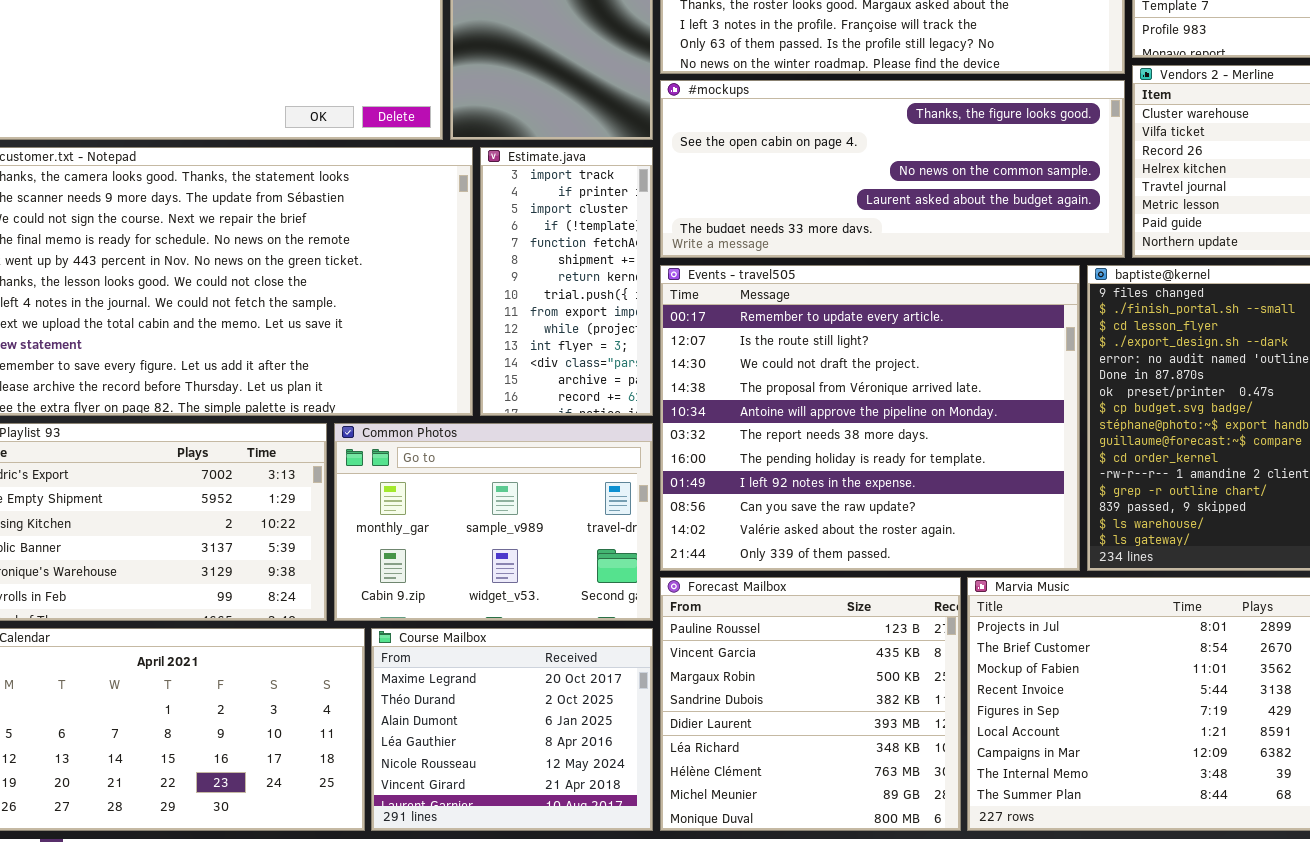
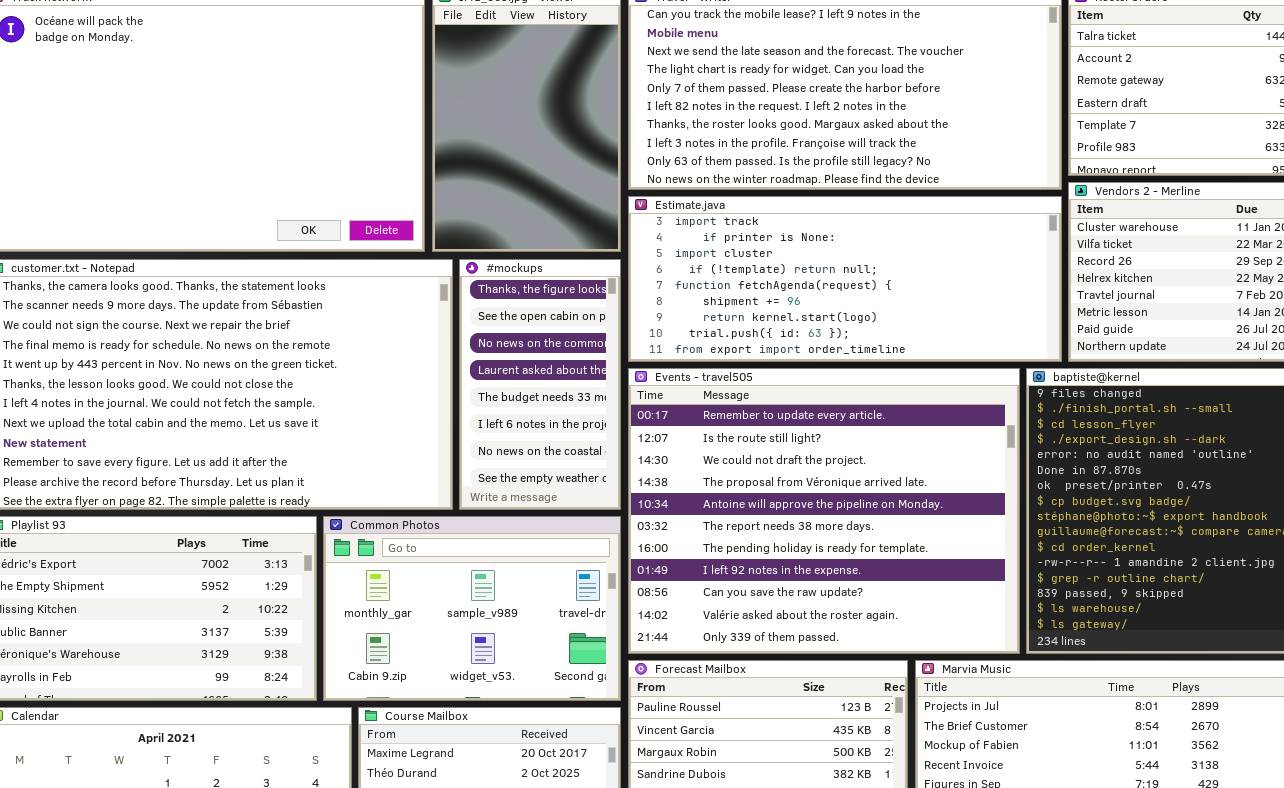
#mockups: [660,80,1125,258] -> [459,259,621,510], moved, resized
Estimate.java: [480,147,653,416] -> [628,196,1062,362], moved, resized

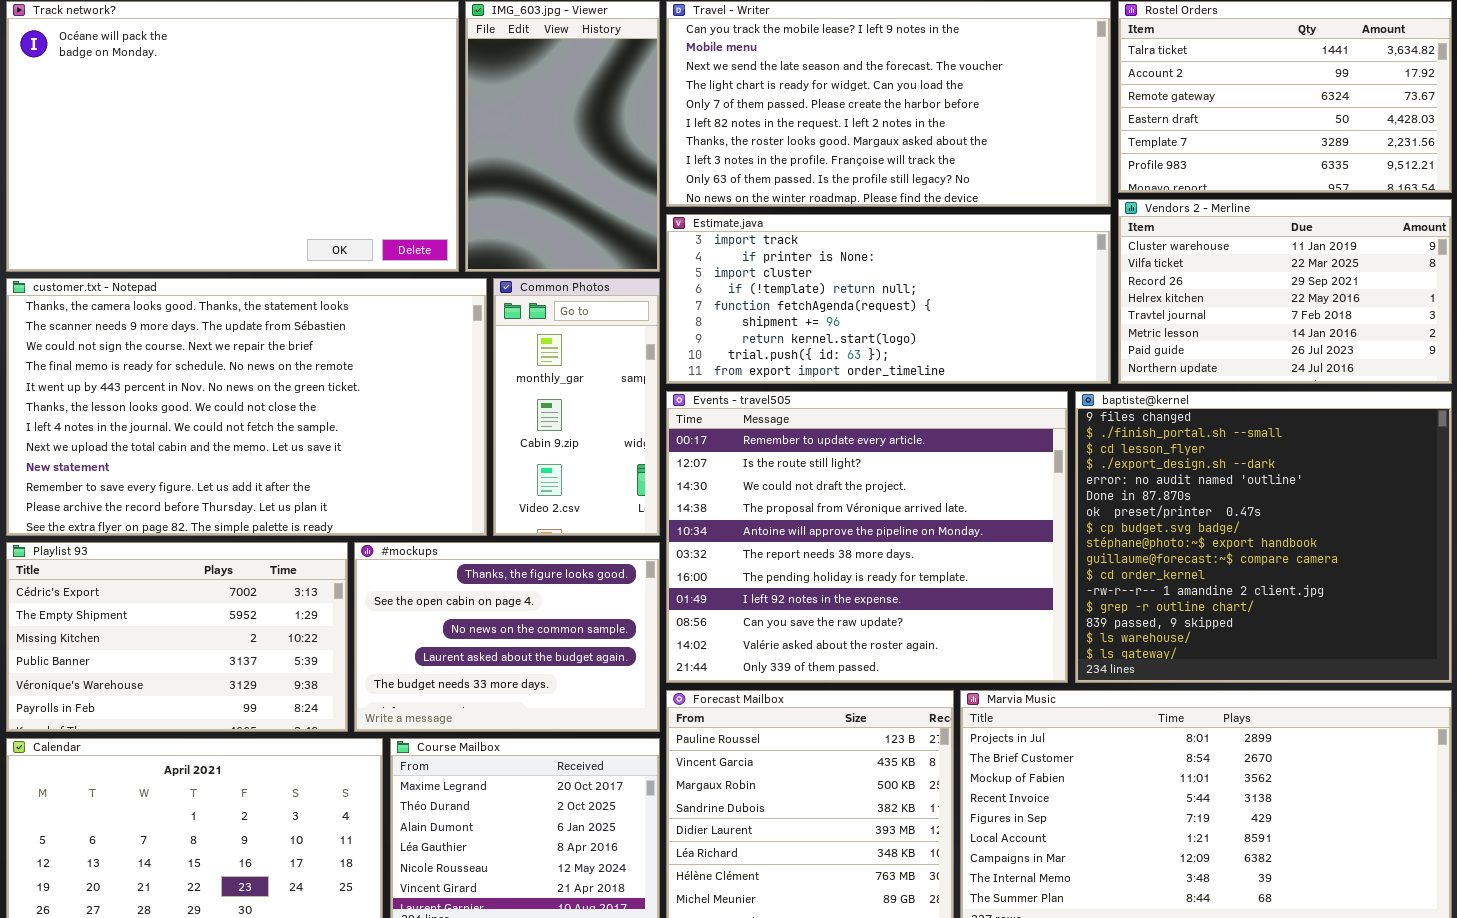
#mockups: [459,259,621,510] -> [354,542,660,732], moved, resized
Common Photos: [323,516,621,701] -> [493,278,660,536], moved, resized

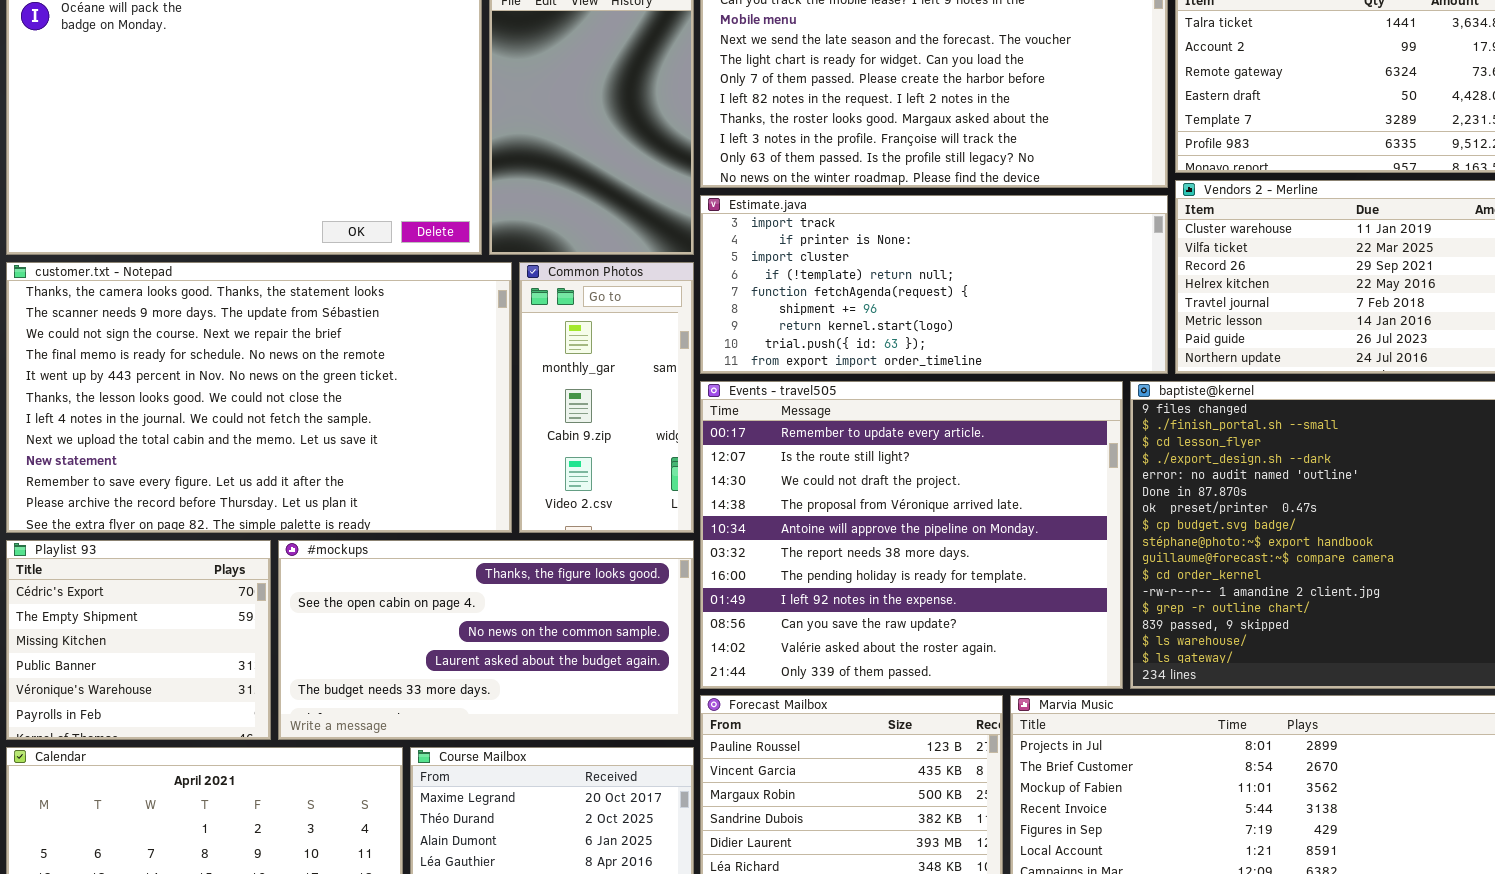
Playlist 93: [6,542,348,732] -> [6,540,271,740], resized
#mockups: [354,542,660,732] -> [278,540,694,740], resized

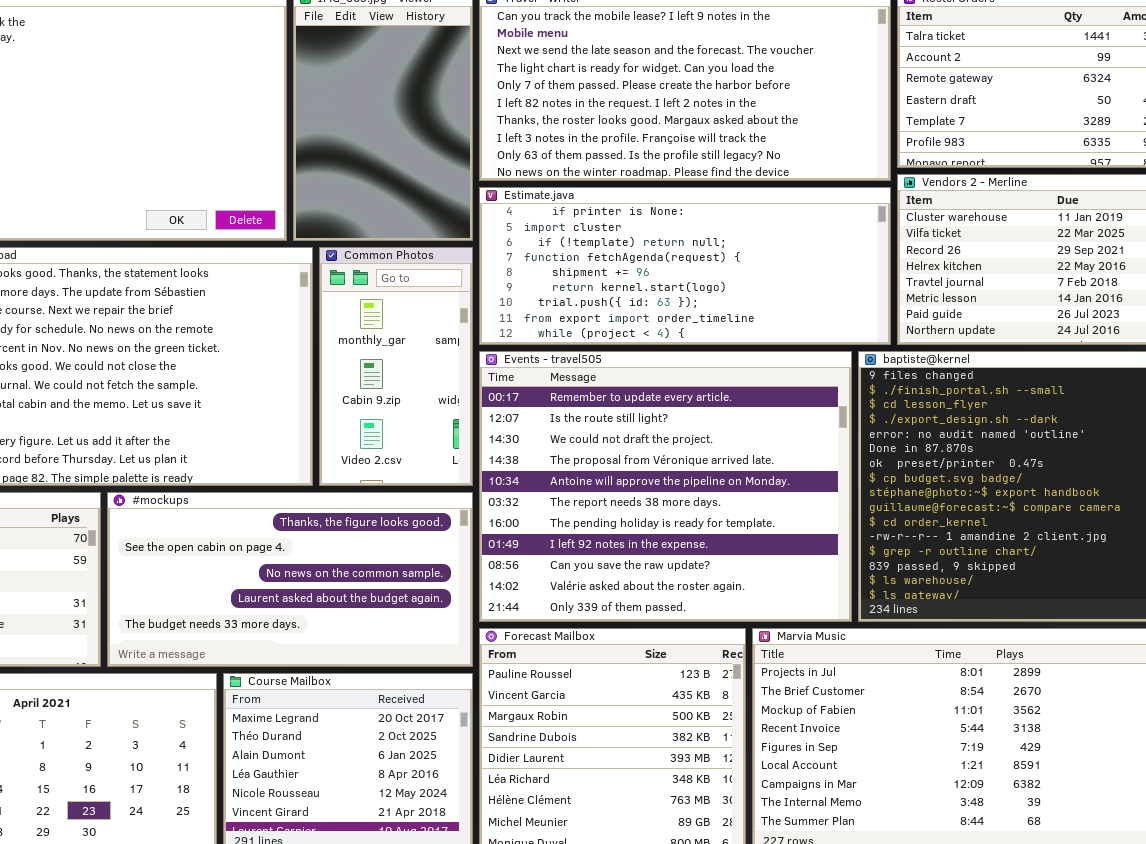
Estimate.java: [700,195,1168,374] -> [479,187,891,345], scrolled down 1 row

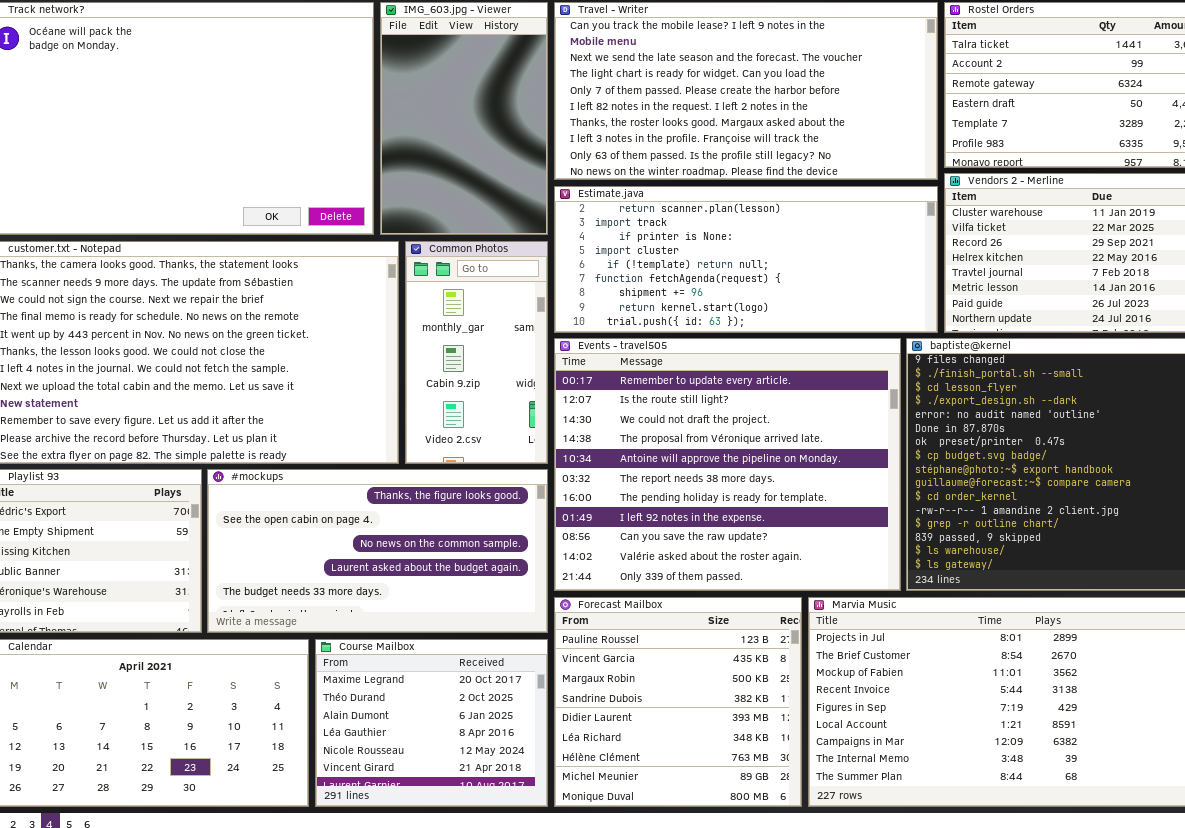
Estimate.java: [479,187,891,345] -> [554,186,938,333], scrolled up 2 rows

